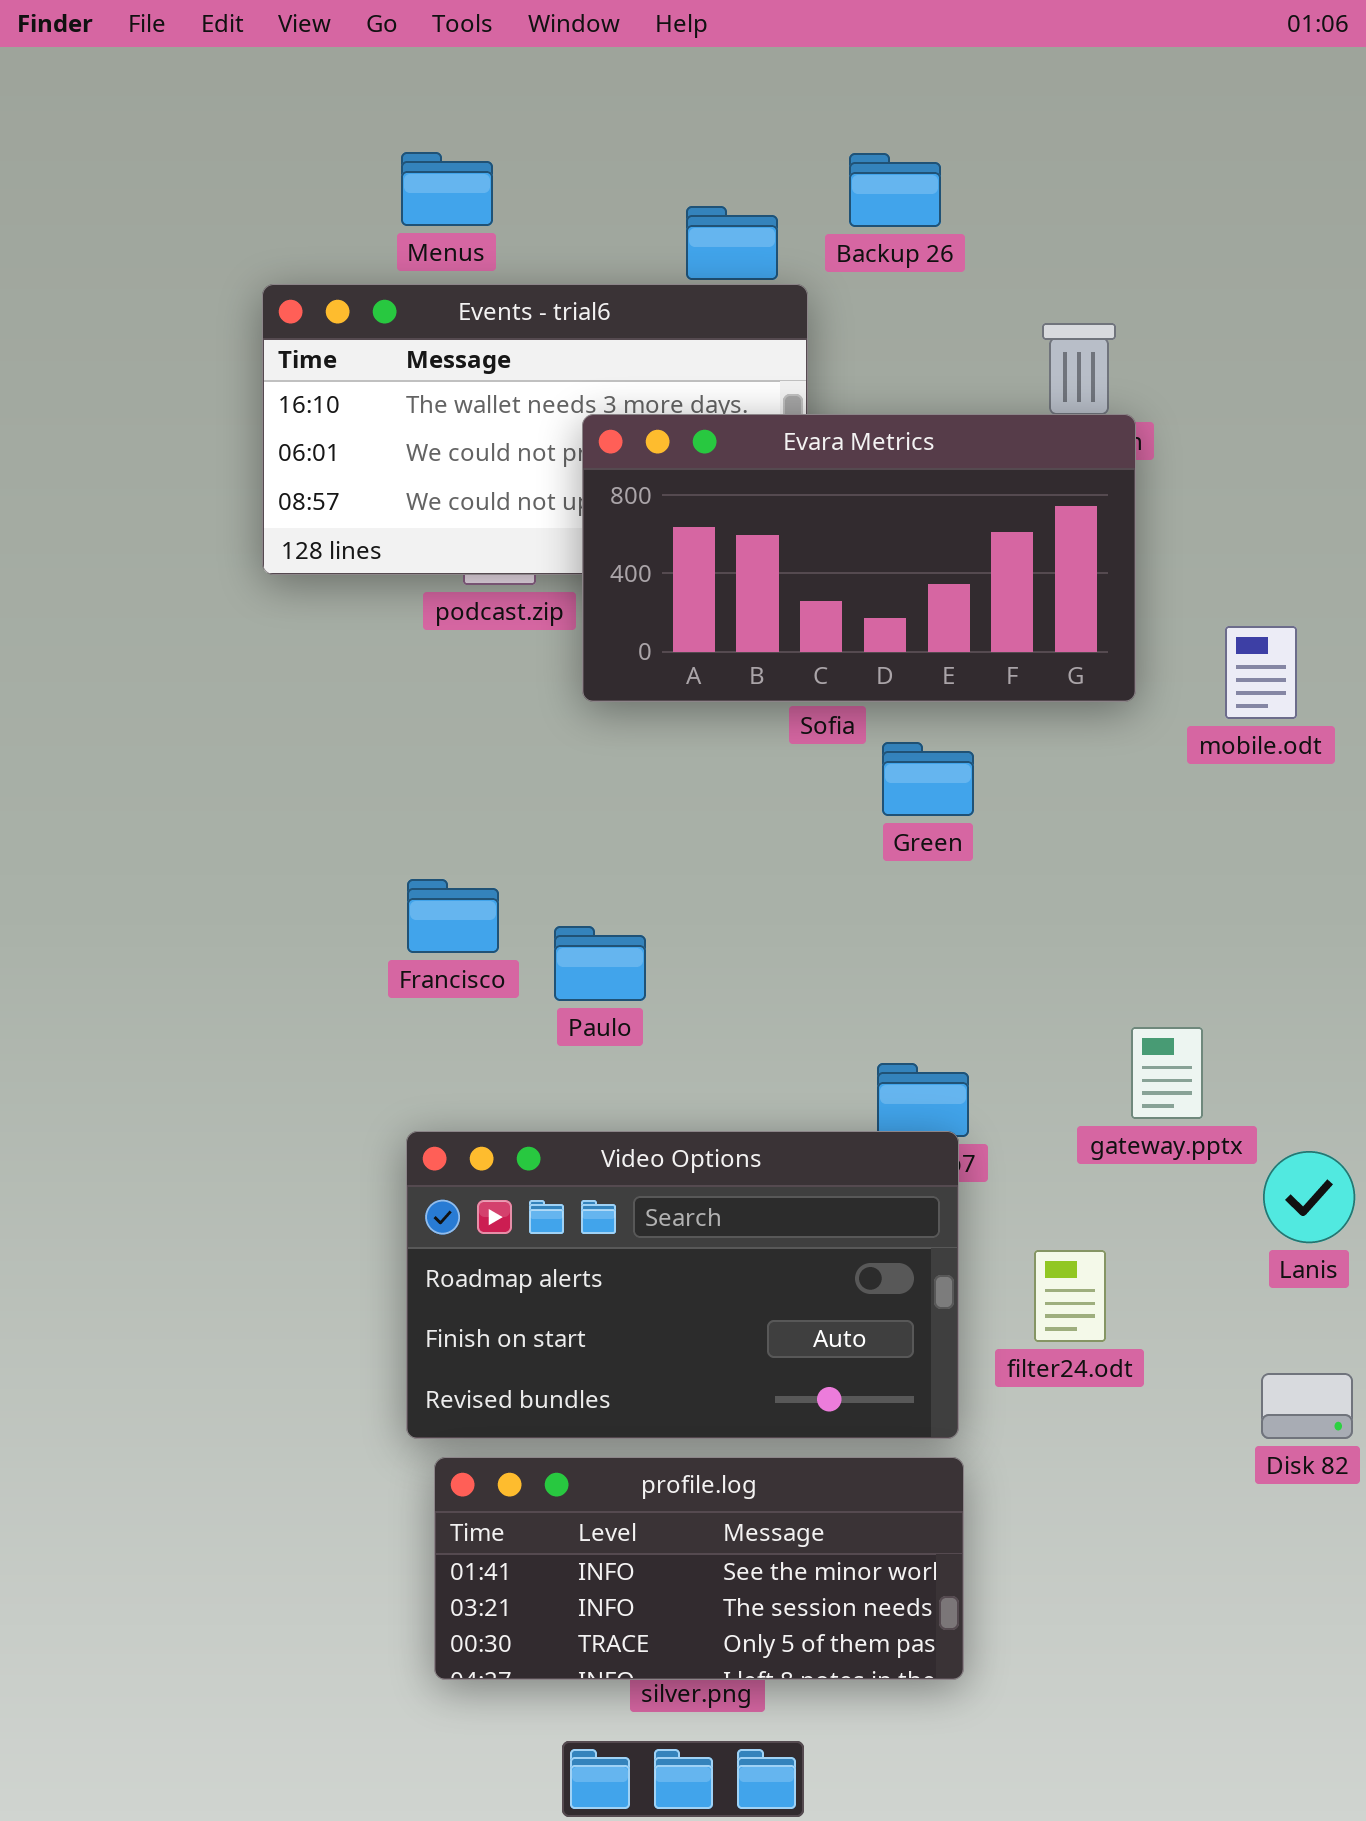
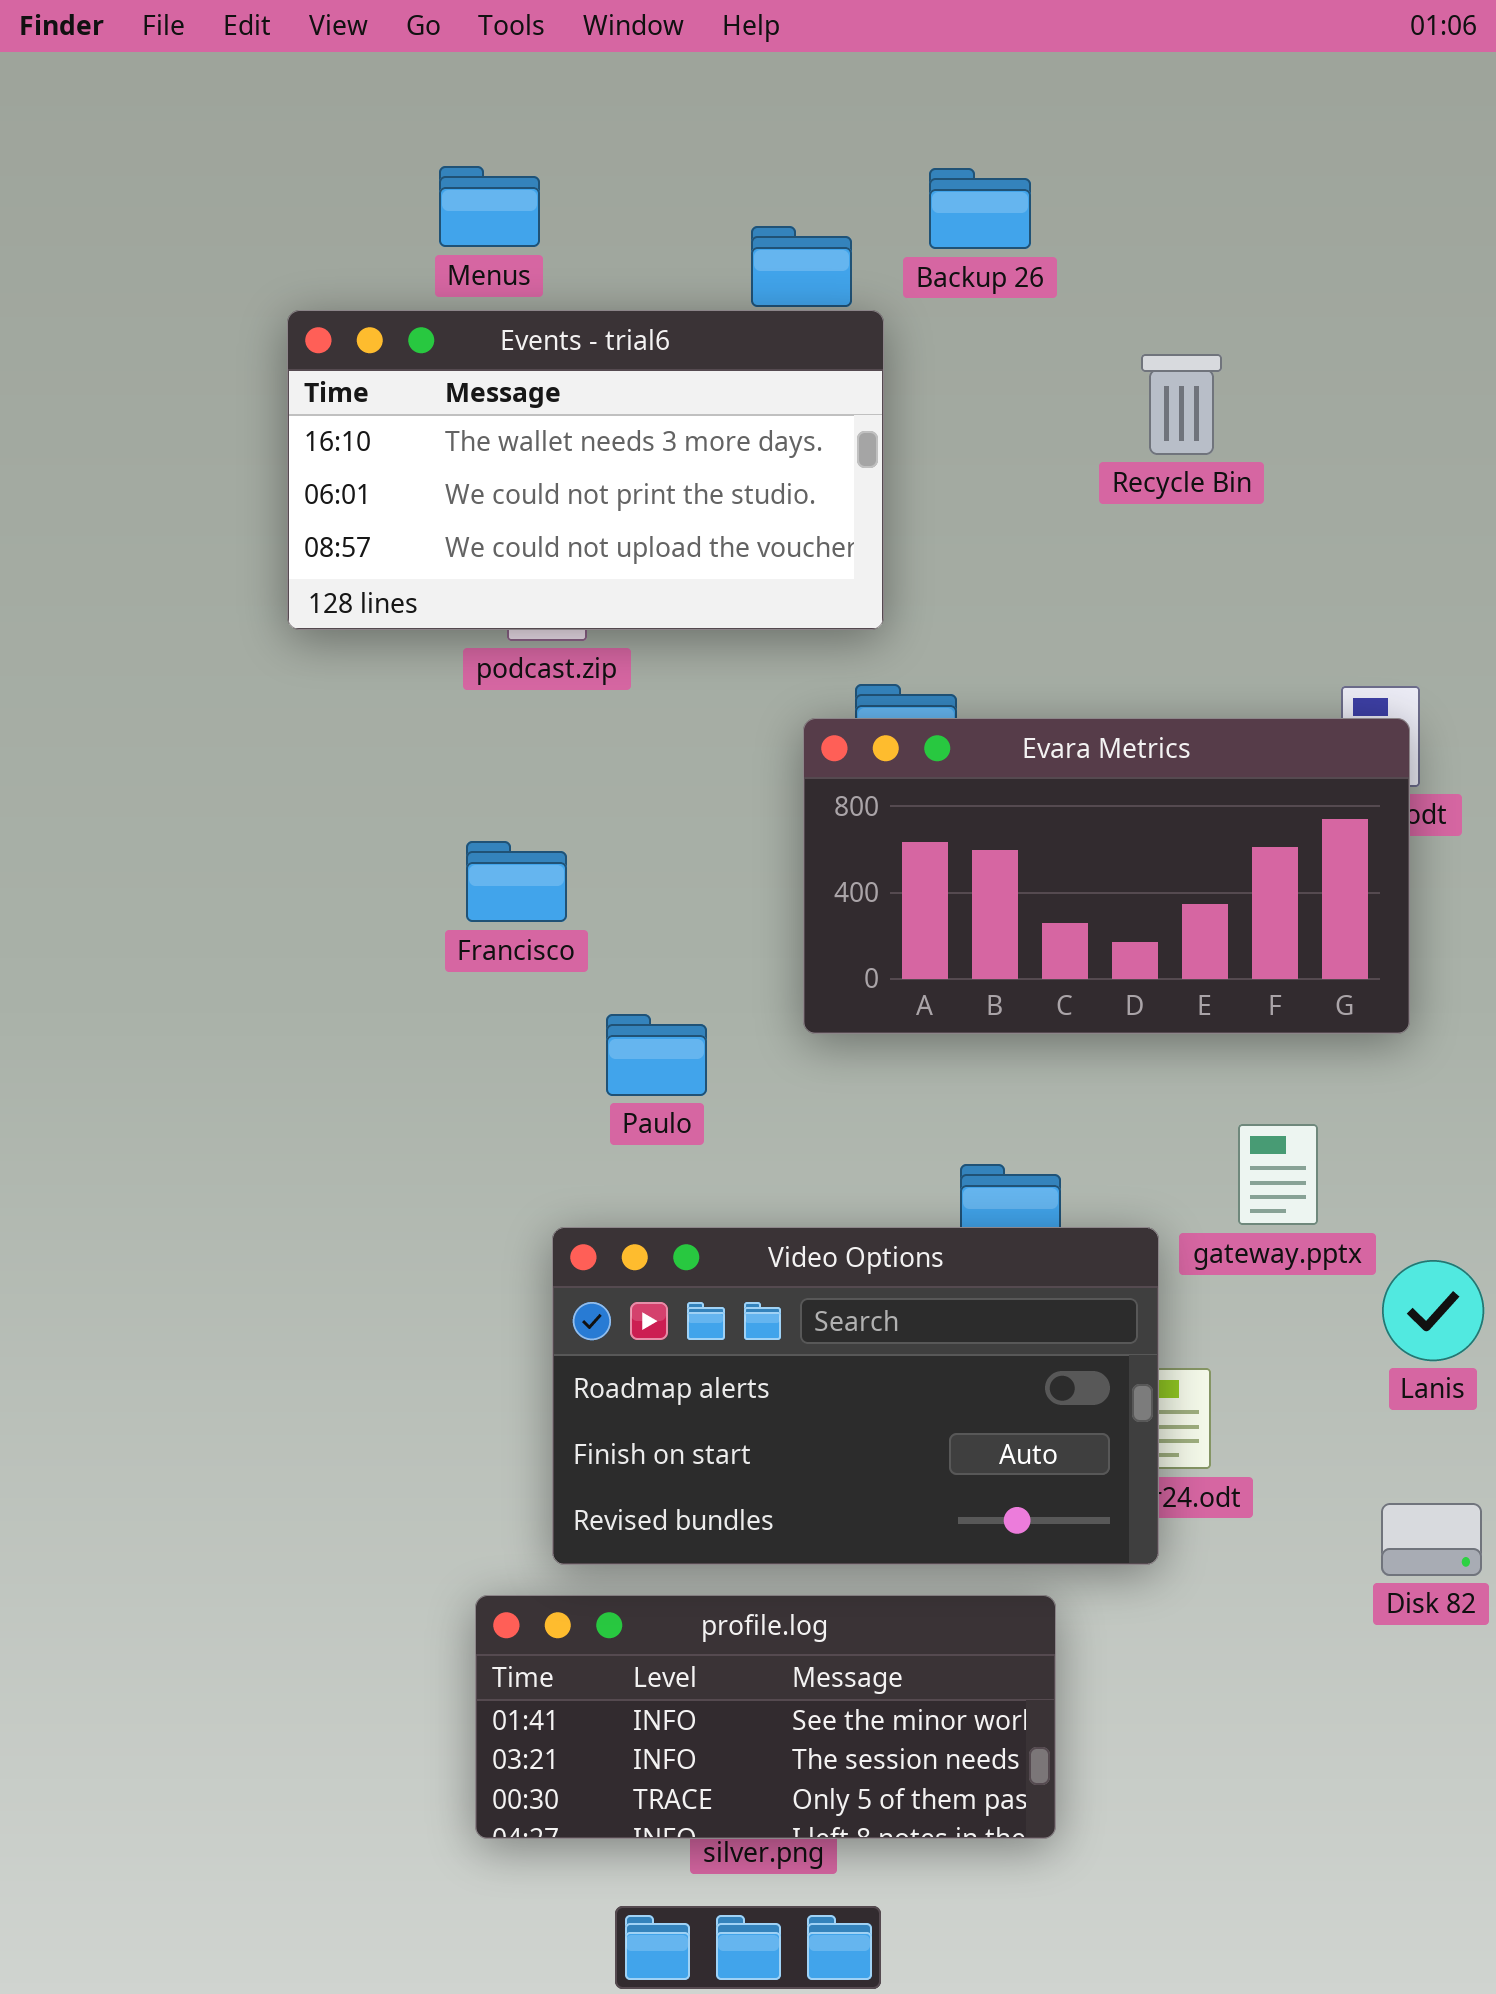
Evara Metrics: [582,414,1136,702] -> [803,718,1410,1034], moved
Francisco: [407,879,499,953] -> [466,841,567,922], moved
Video Options: [406,1131,959,1439] -> [552,1227,1159,1565], moved

